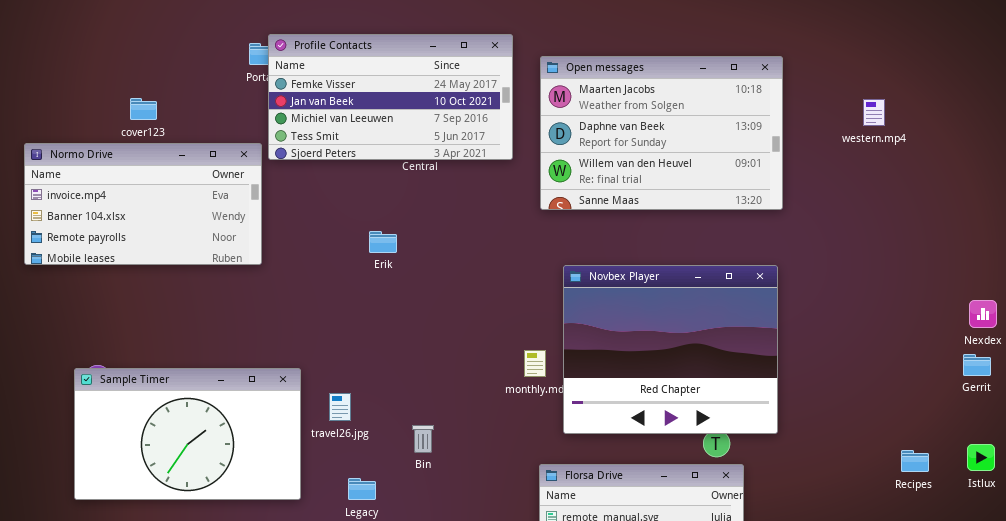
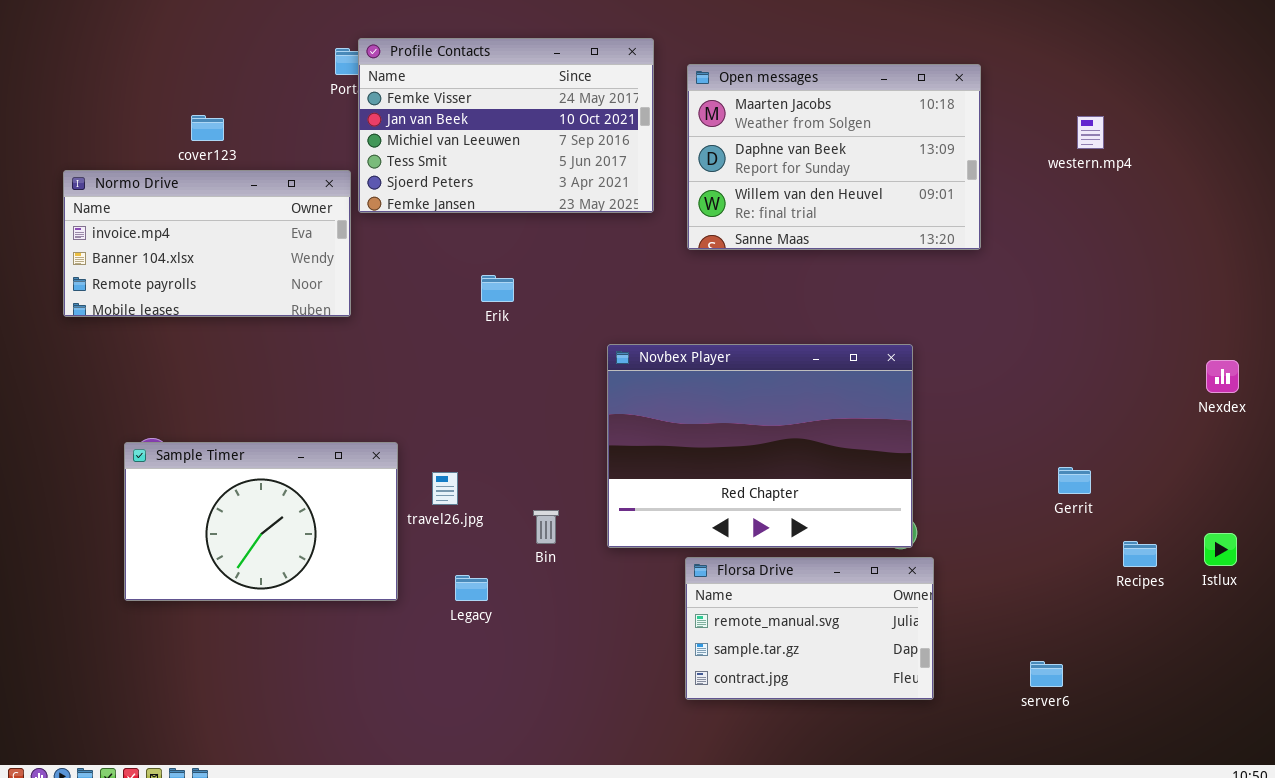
Profile Contacts: [268,34,513,160] -> [358,38,654,213], resized
Novbex Player: [563,265,778,434] -> [607,344,913,548], moved, resized
Gerrit: [963,354,991,376] -> [1058,467,1091,494], moved

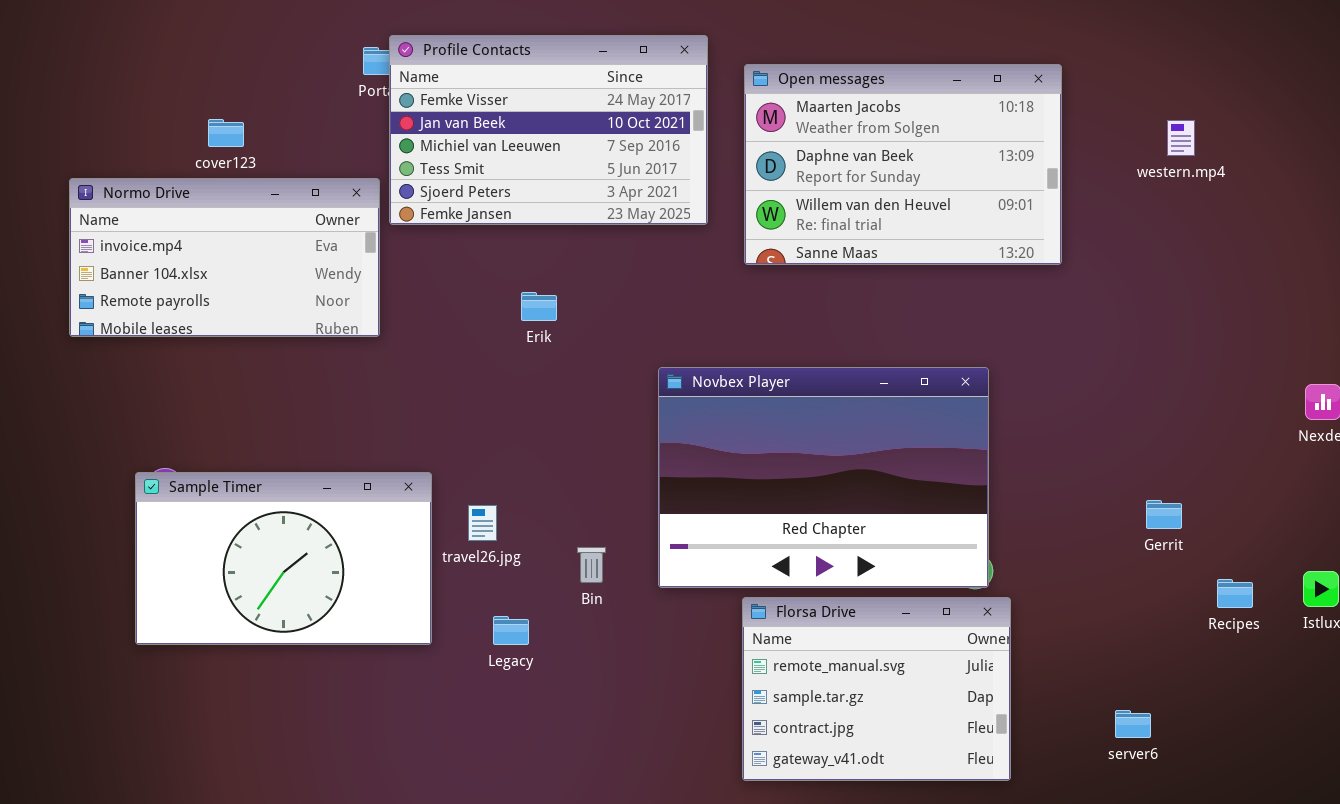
Florsa Drive: [685,557,934,700] -> [742,597,1011,781], resized

